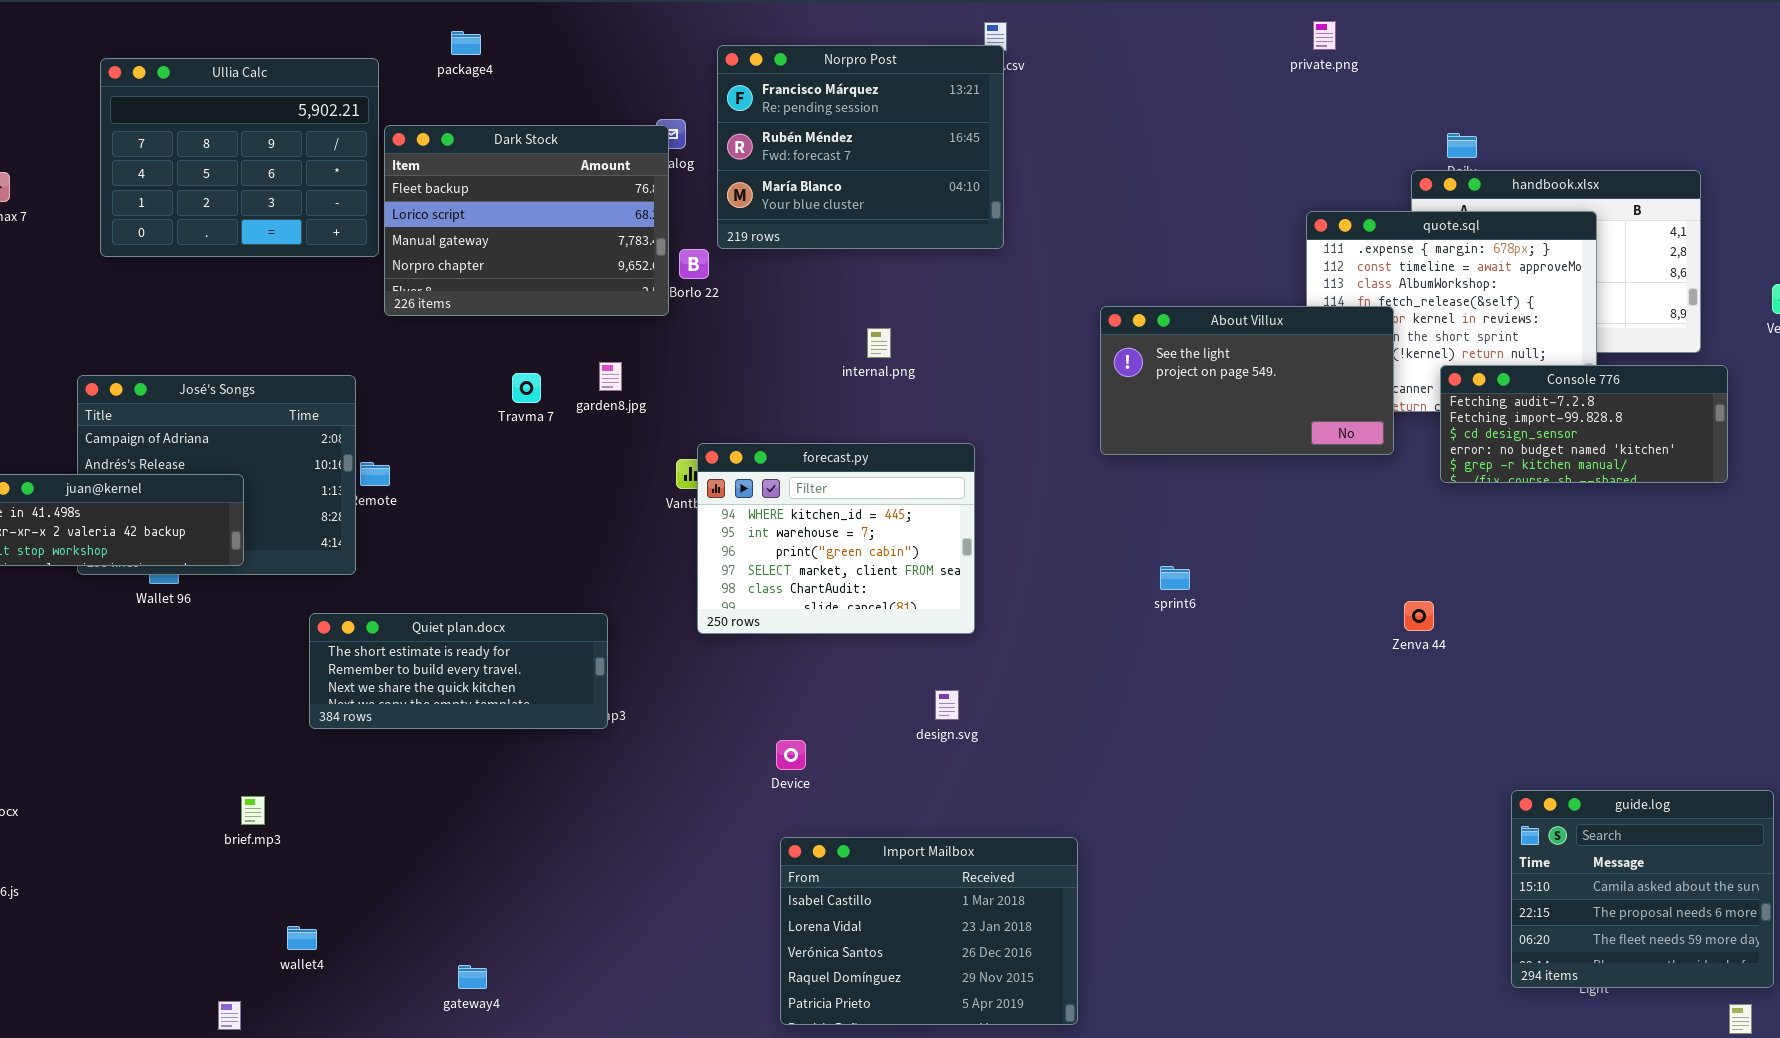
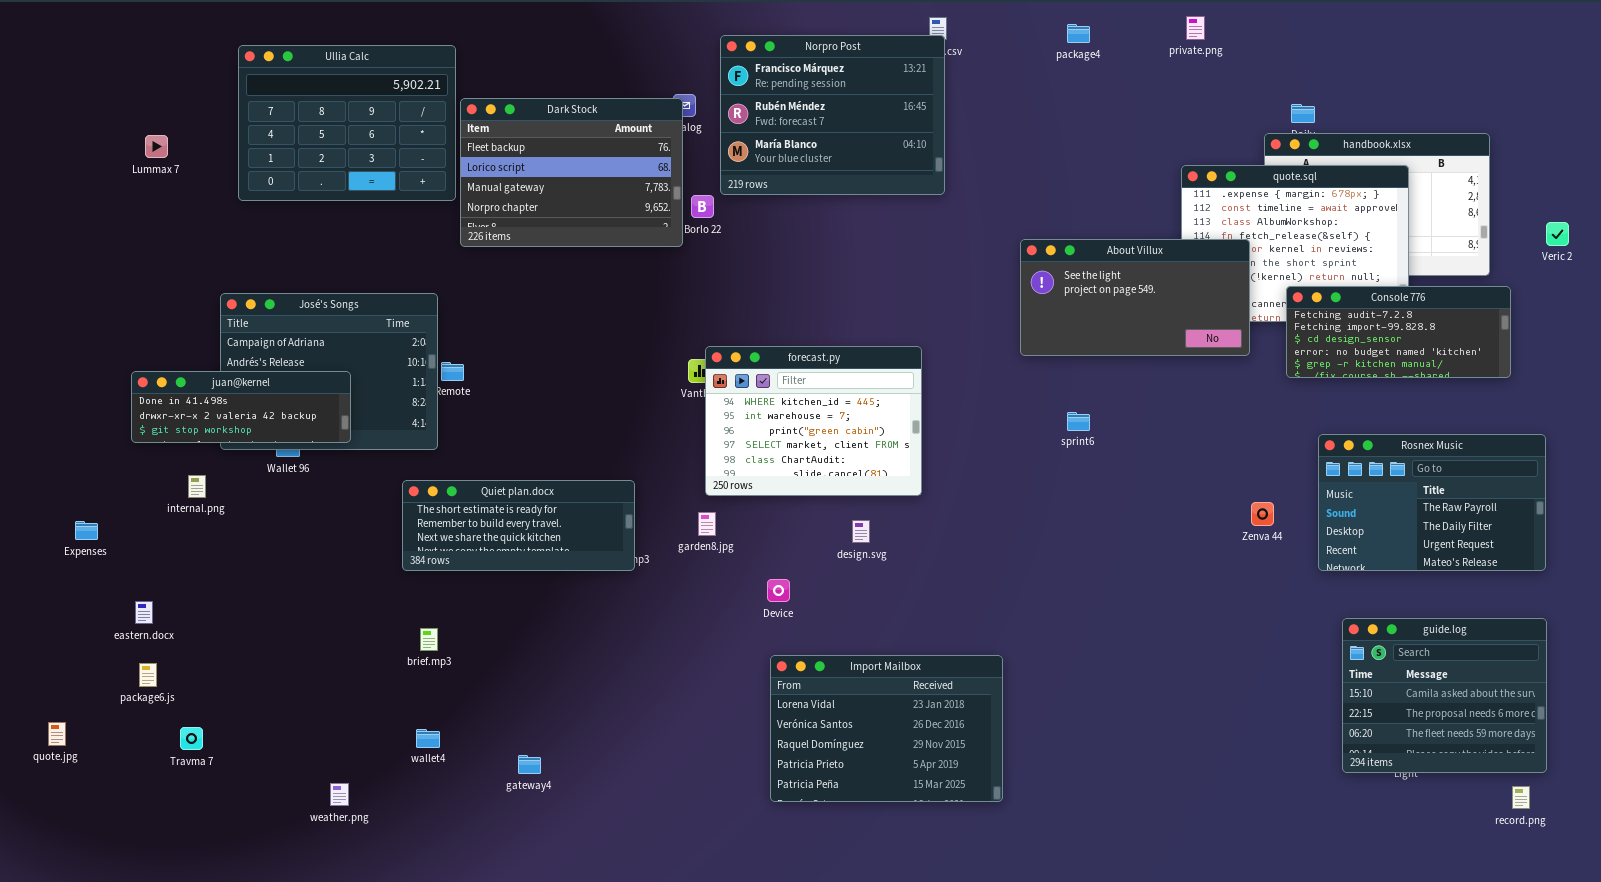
package4: [451,31,481,55] -> [1067,24,1090,43], moved
internal.png: [867,328,891,358] -> [188,475,206,498], moved
garden8.jpg: [599,362,622,391] -> [698,512,716,536], moved
Travma 7: [512,373,541,403] -> [180,727,203,750], moved
Rosnex Music: none -> [1318,434,1546,571], opened
sprint6: [1160,566,1190,590] -> [1067,412,1090,431], moved
Zenva 44: [1404,601,1434,631] -> [1251,502,1274,526], moved
design.svg: [935,690,959,720] -> [852,520,870,543], moved
brief.mp3: [241,796,265,825] -> [420,628,438,651], moved
Import Mailbox: [780,837,1078,1025] -> [770,655,1003,802], scrolled down 1 row
wallet4: [287,926,317,950] -> [416,729,440,748], moved

